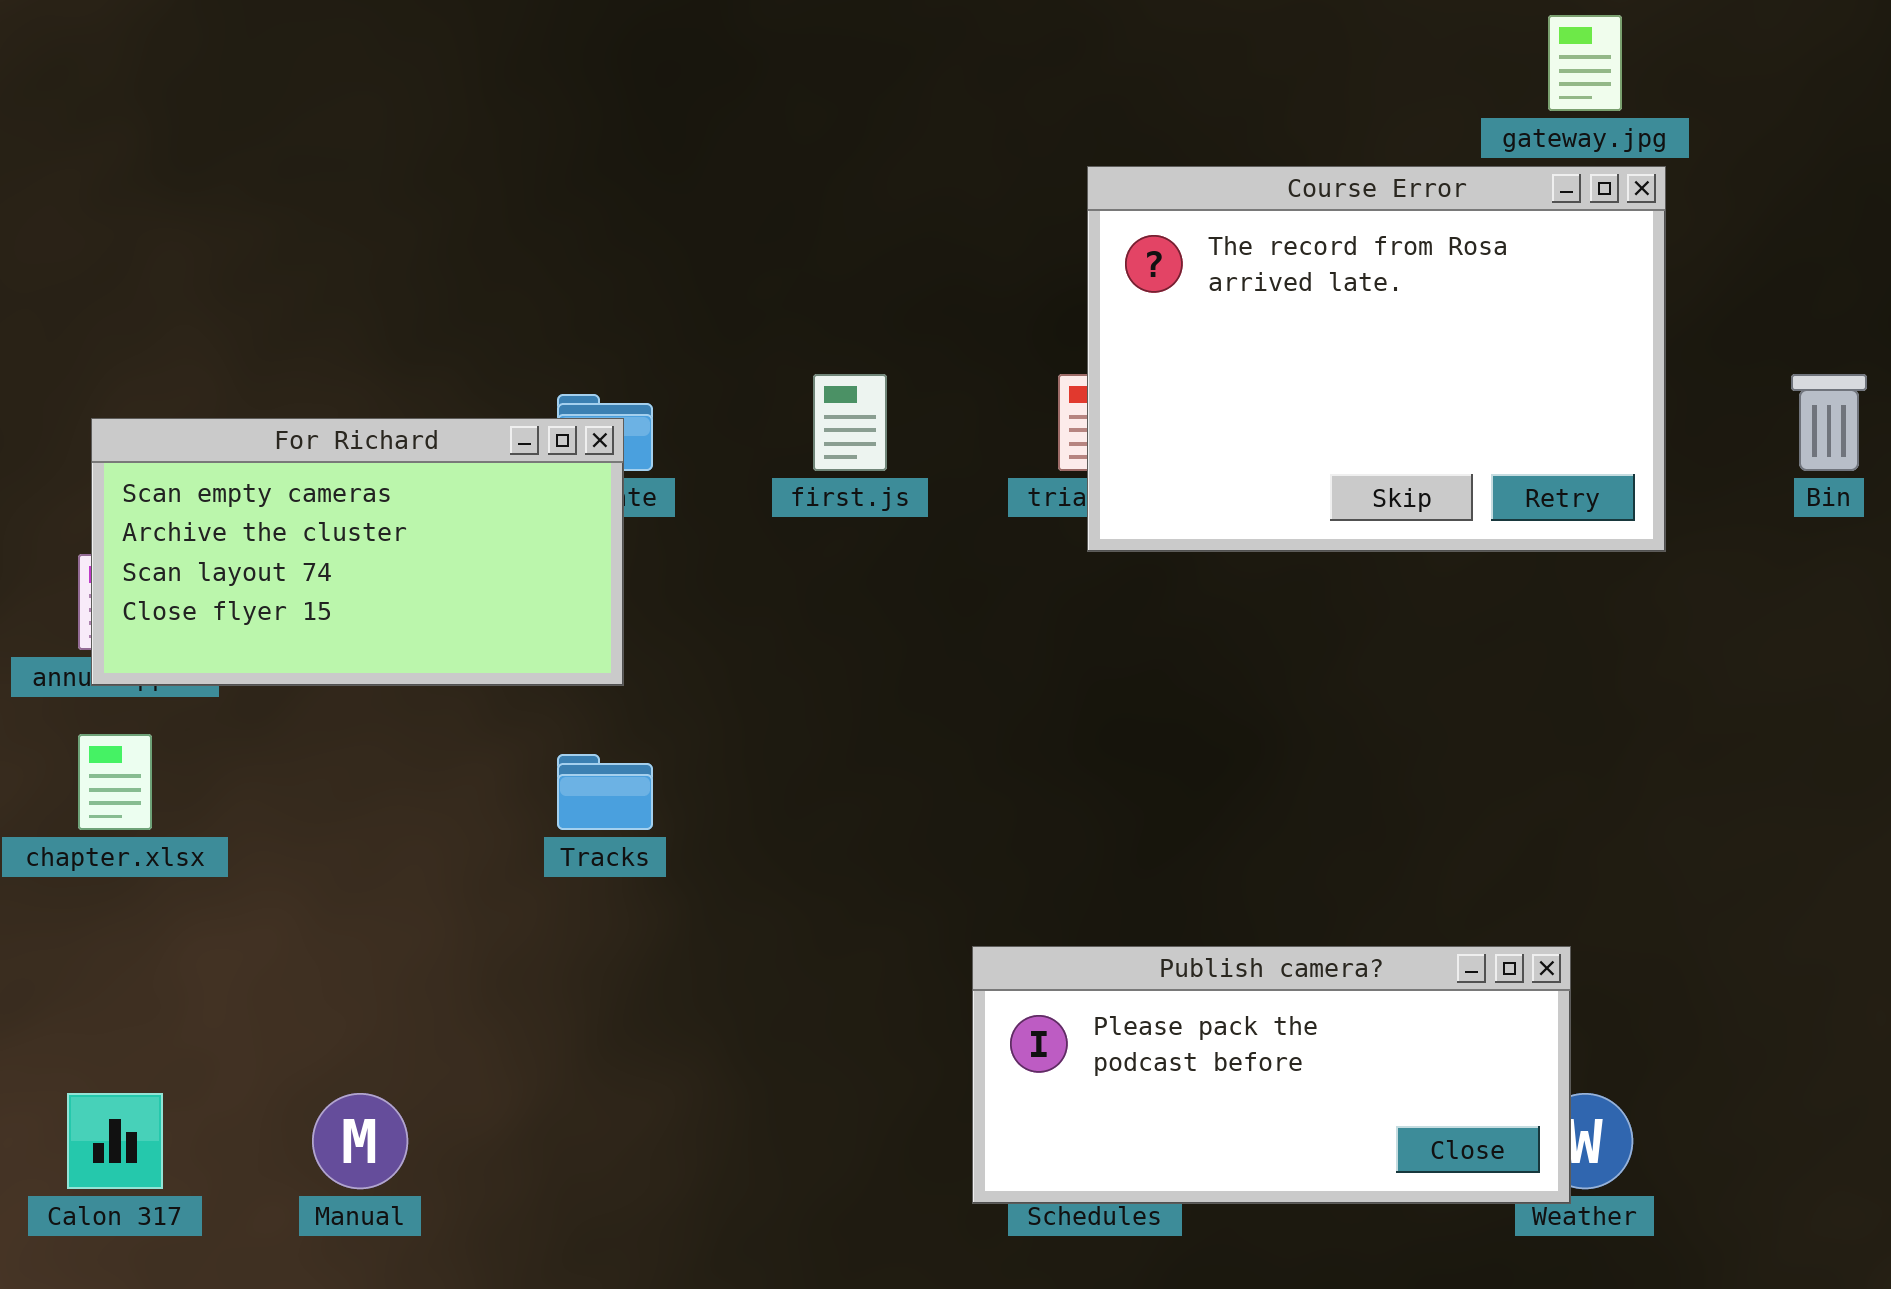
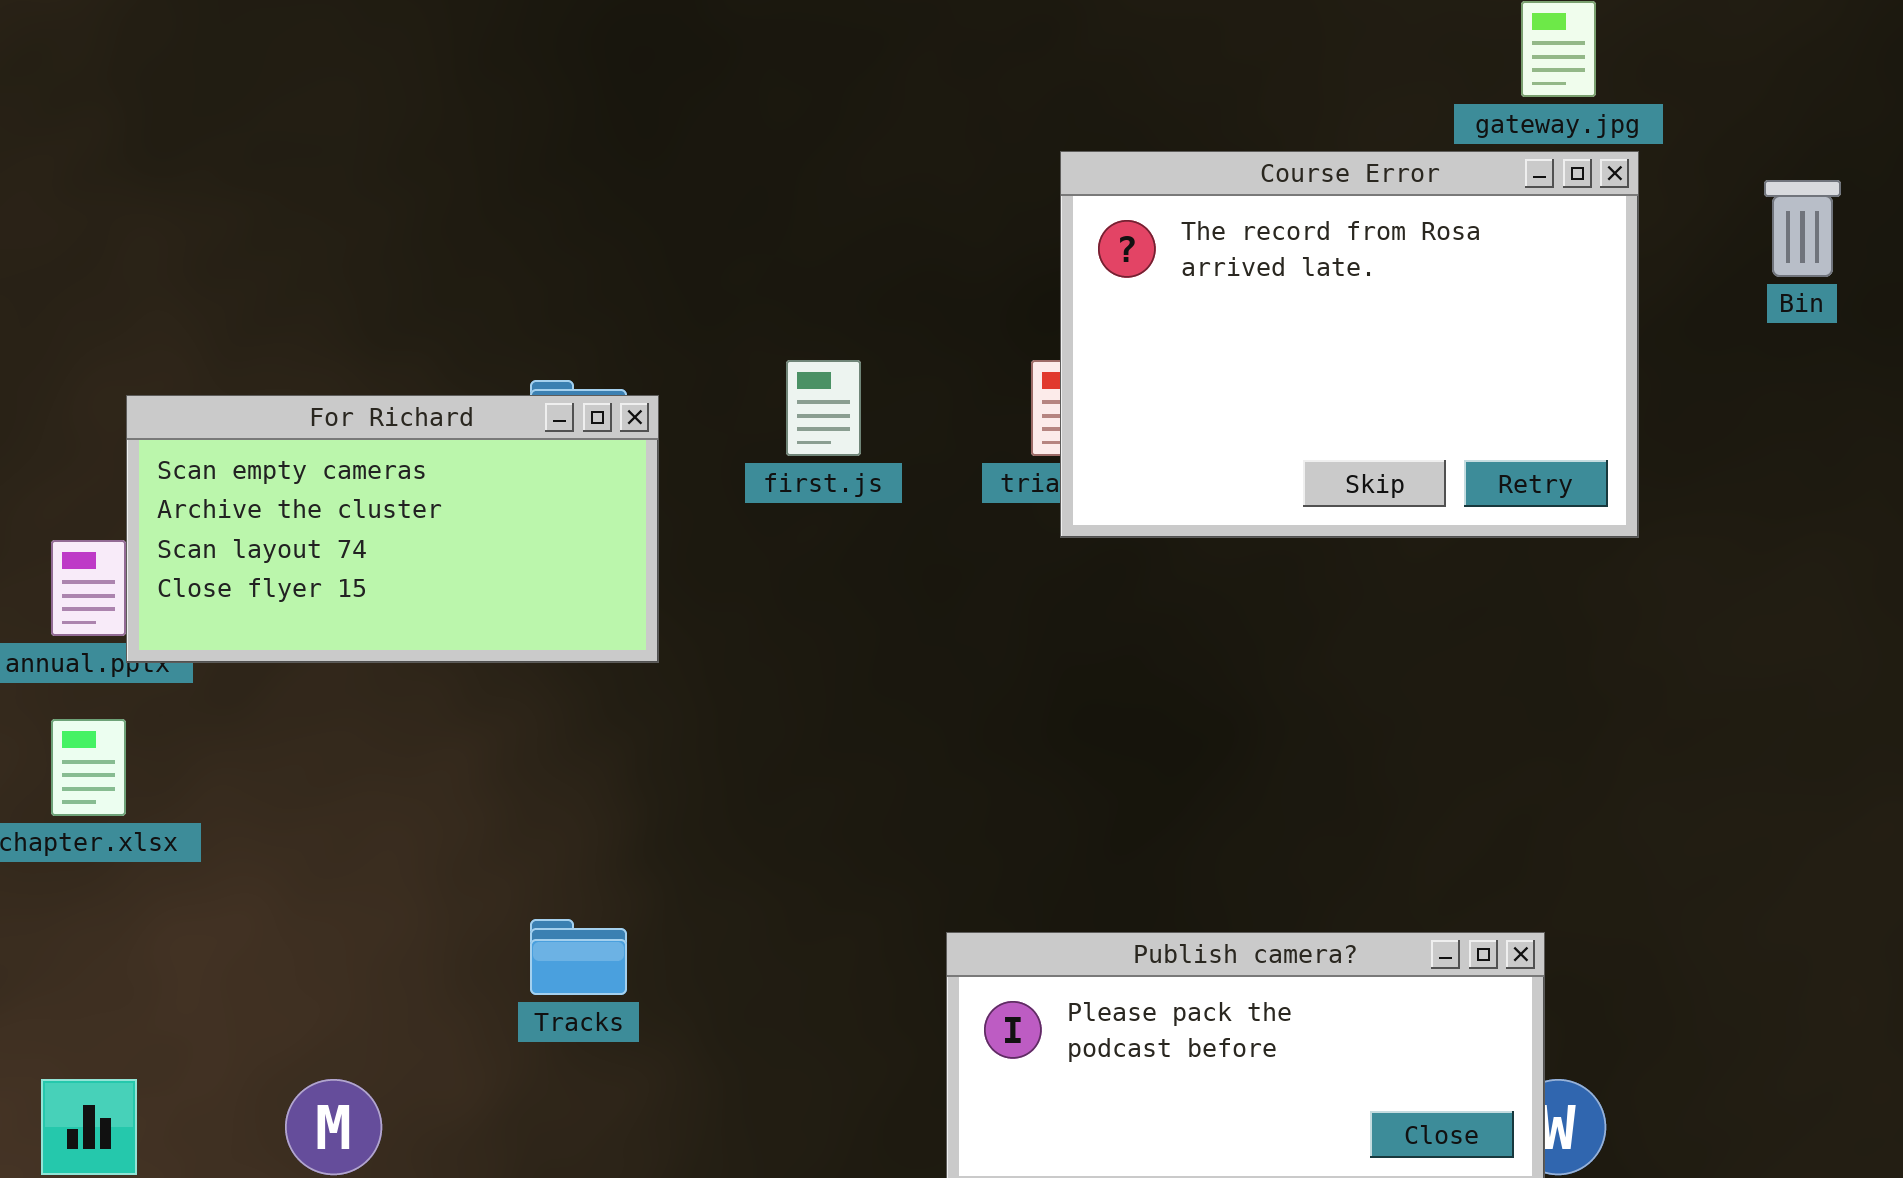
Bin: [1791,374,1867,471] -> [1764,180,1841,277], moved
For Richard: [91,418,624,686] -> [126,395,659,663], moved
Tracks: [557,754,653,830] -> [530,919,627,995], moved

